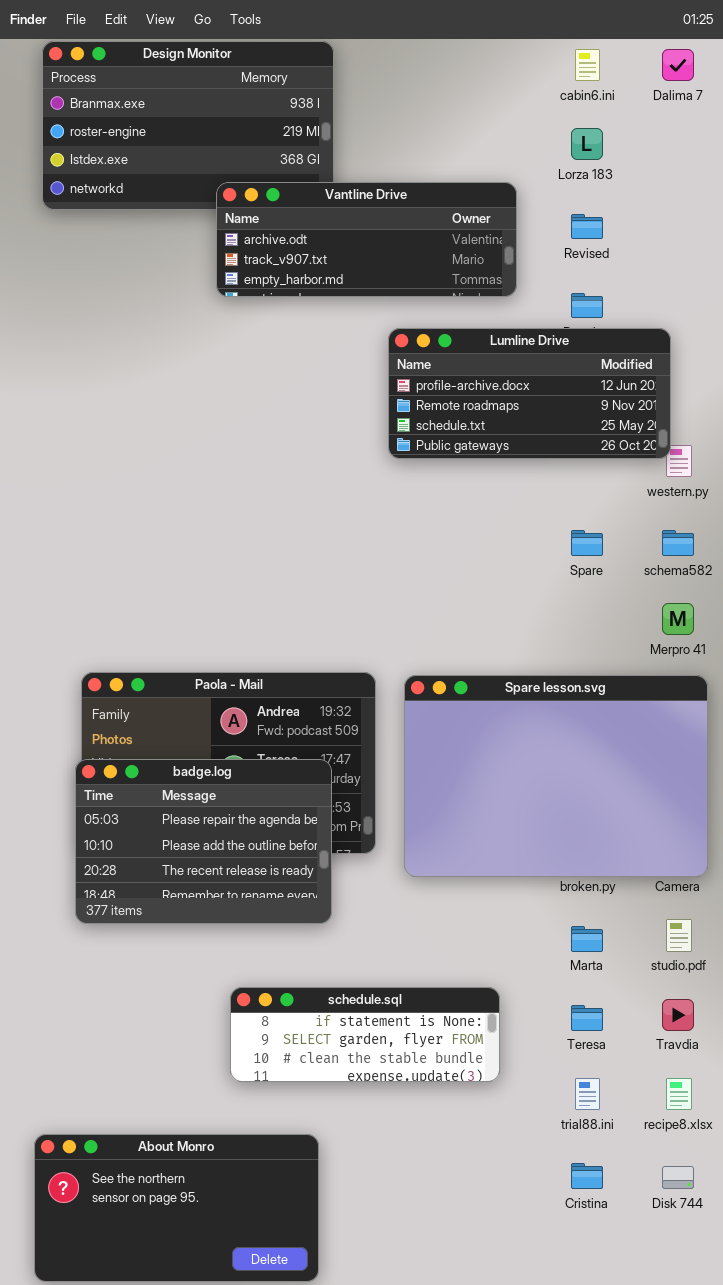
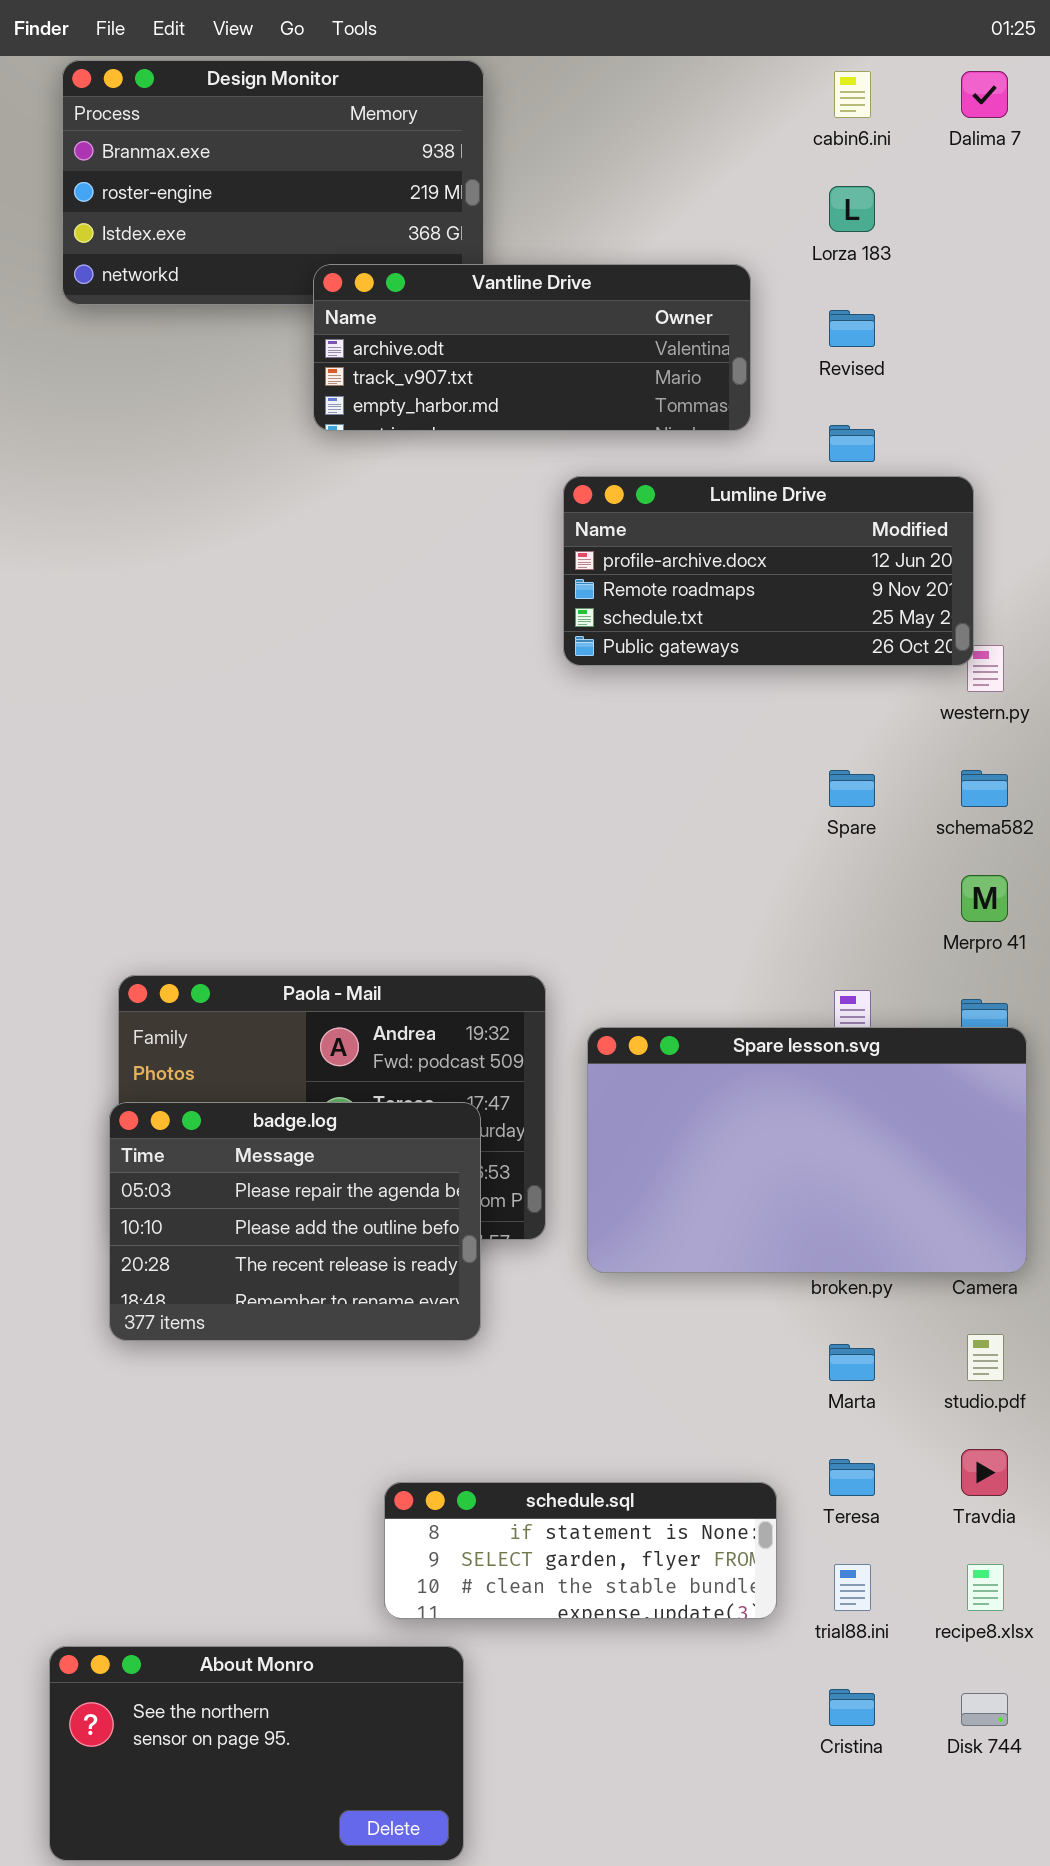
Spare lesson.svg: [404,675,708,877] -> [587,1027,1027,1273], resized
schedule.sql: [230,987,500,1082] -> [384,1482,777,1619], moved

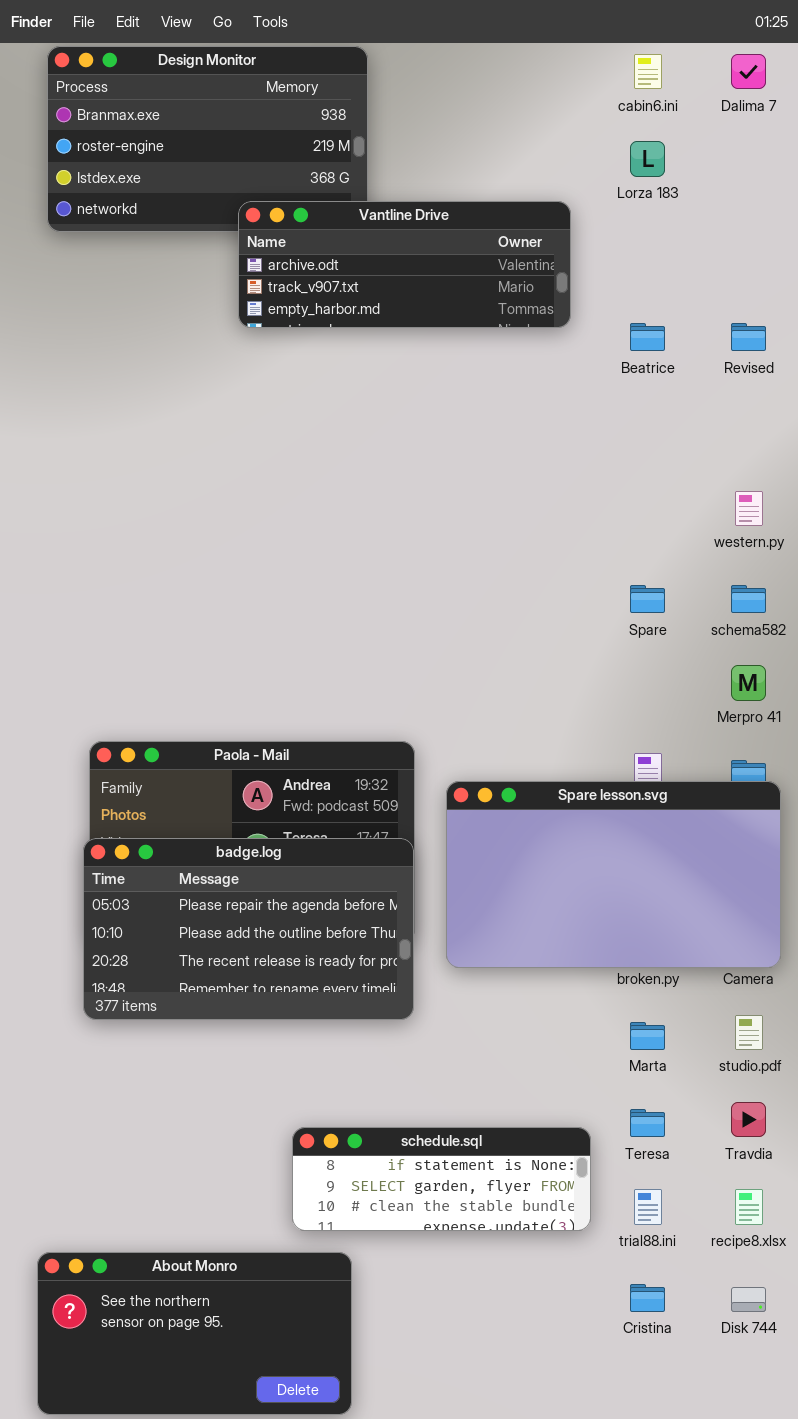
Revised: [829,310,875,347] -> [731,323,766,351], moved
Lumline Drive: [563,476,974,666] -> none, closed
badge.log: [109,1102,481,1341] -> [83,838,414,1020], resized

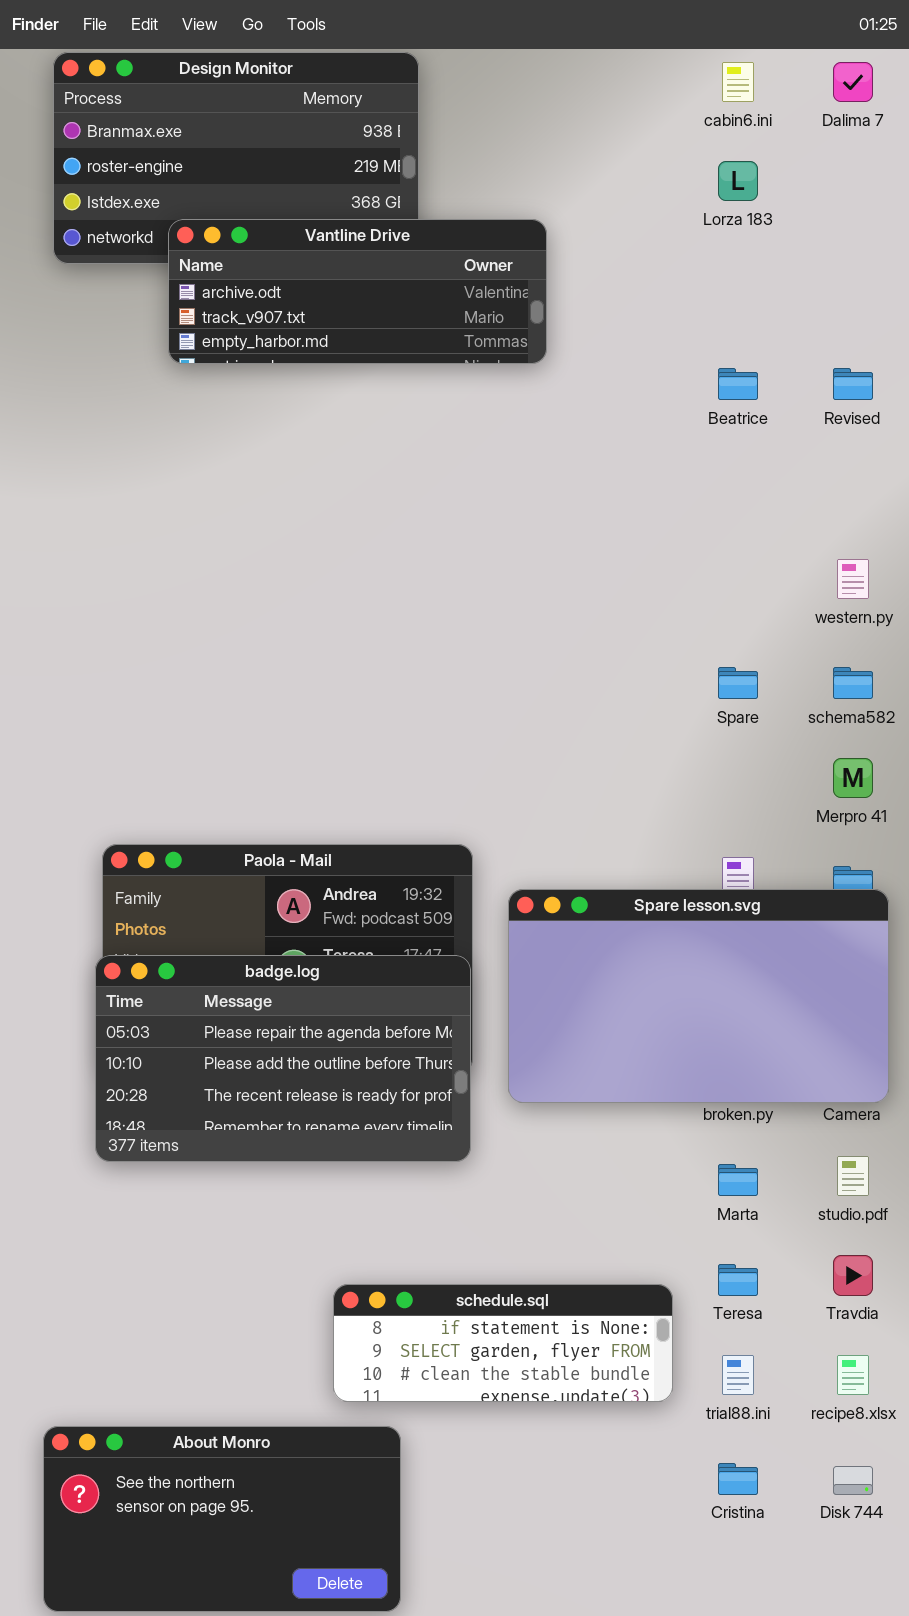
Vantline Drive: [238,201,571,328] -> [168,219,547,364], moved

